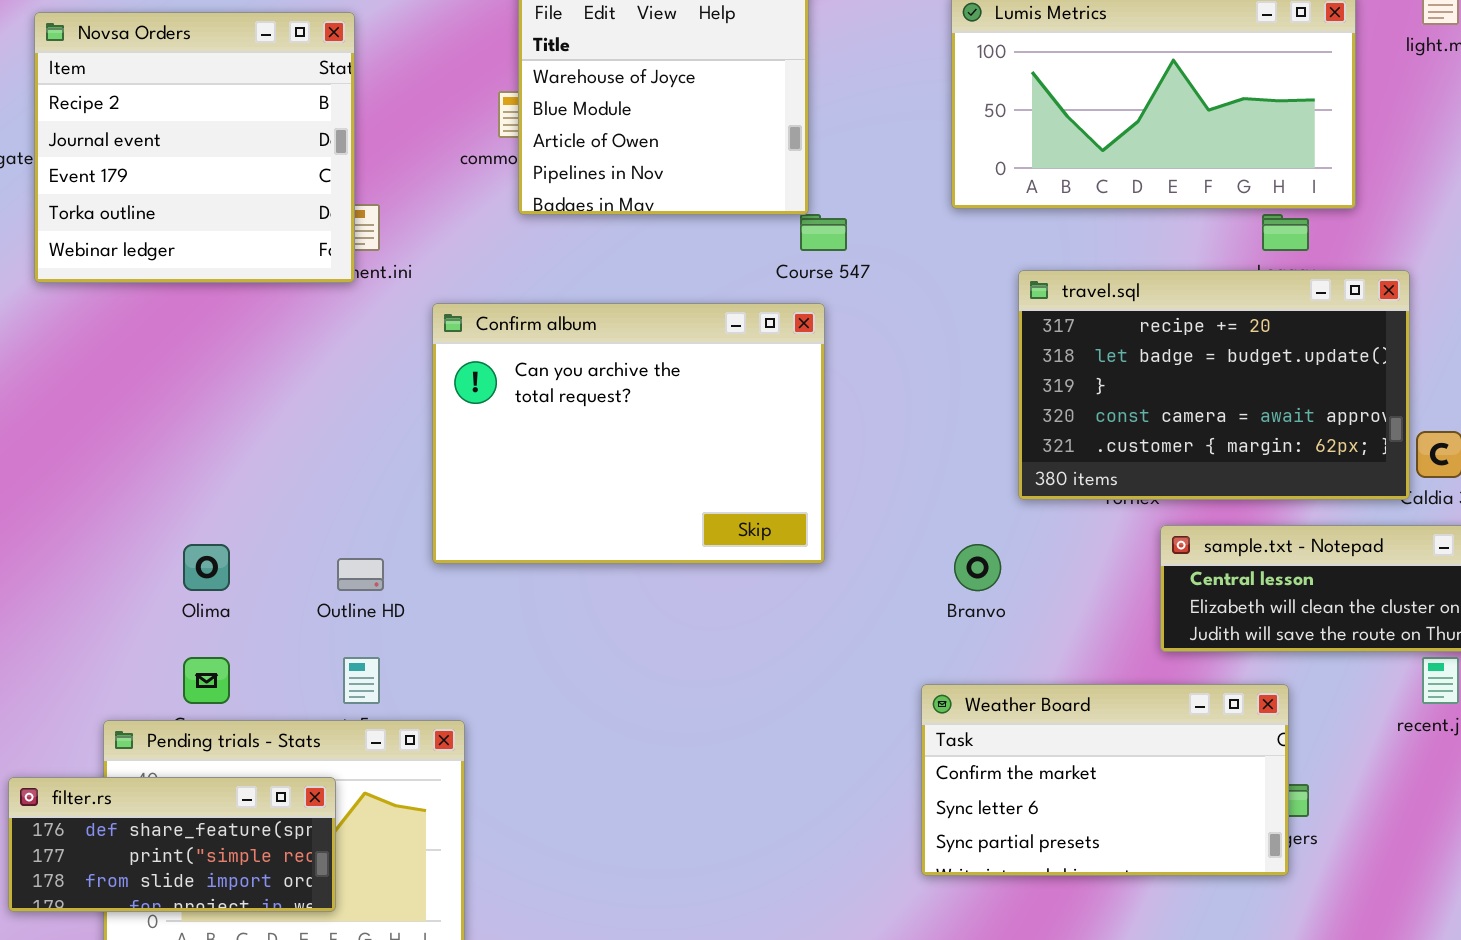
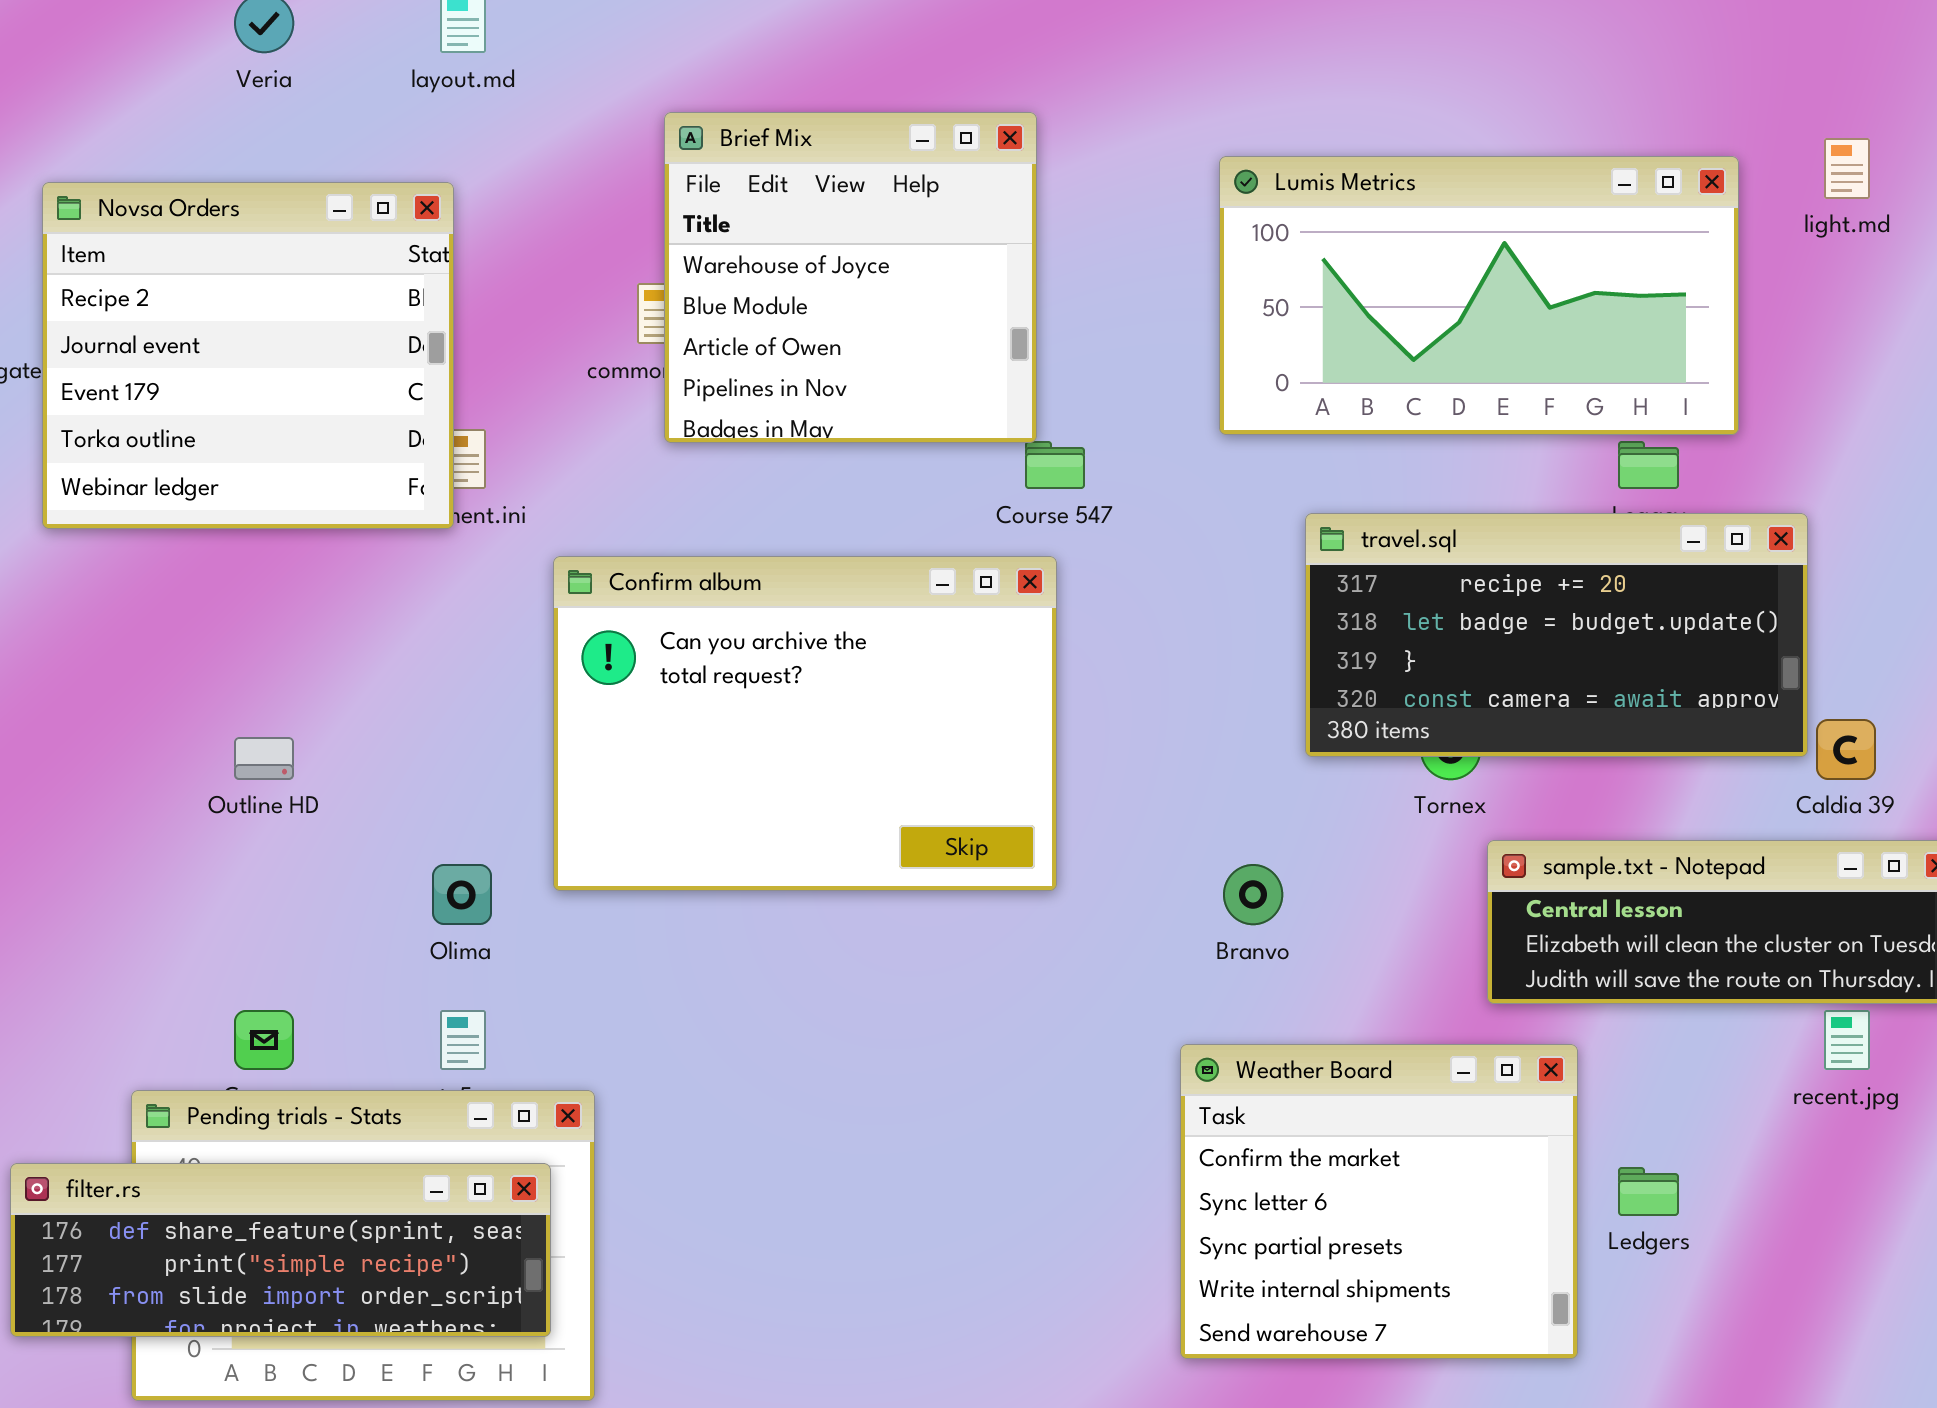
travel.sql: [1018,270,1410,500] -> [1305,513,1808,757], resized
Olima: [183,544,230,591] -> [432,864,492,925], moved
Outline HD: [337,558,384,591] -> [234,737,294,780], moved
Weather Board: [921,684,1289,876] -> [1180,1044,1578,1359], resized
filter.rs: [8,777,336,912] -> [10,1163,551,1337], resized

